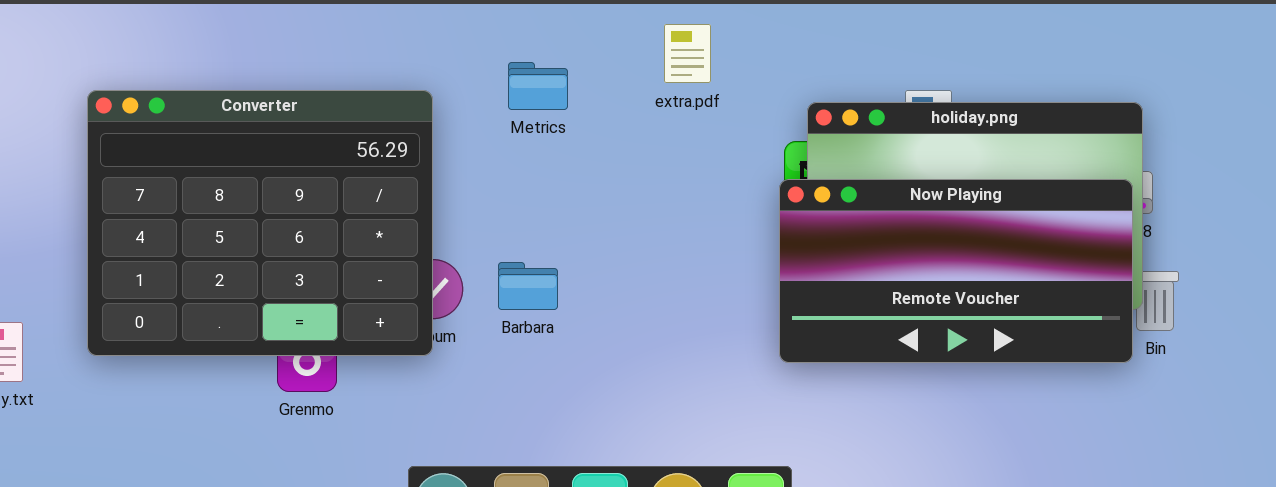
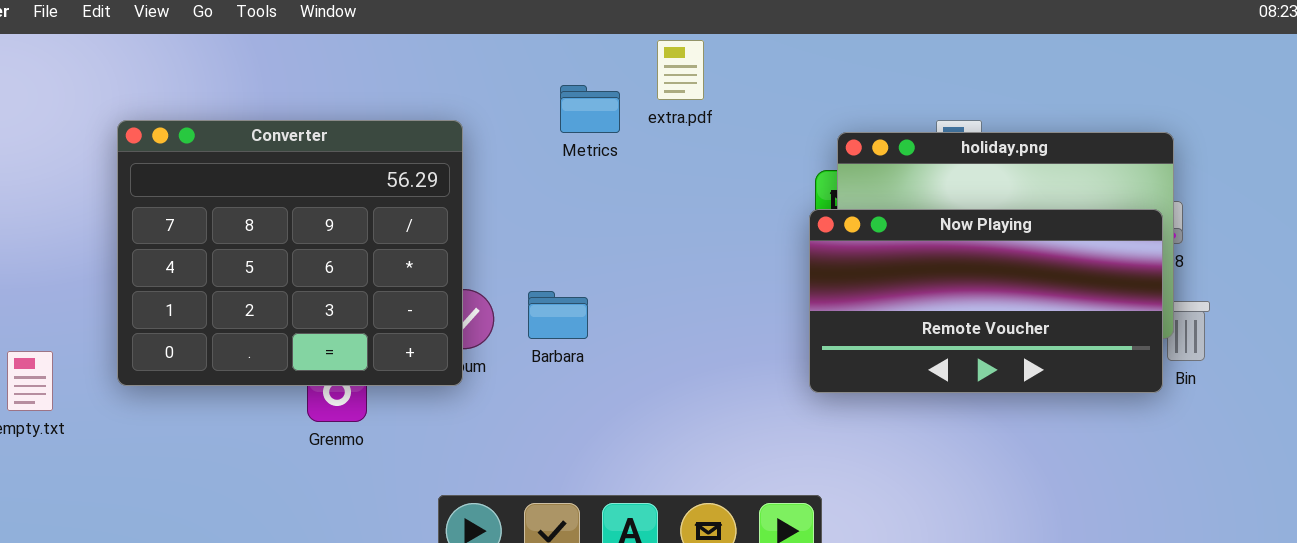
extra.pdf: [664,24,711,83] -> [657,40,704,100], moved
Metrics: [508,62,568,110] -> [560,85,620,133], moved

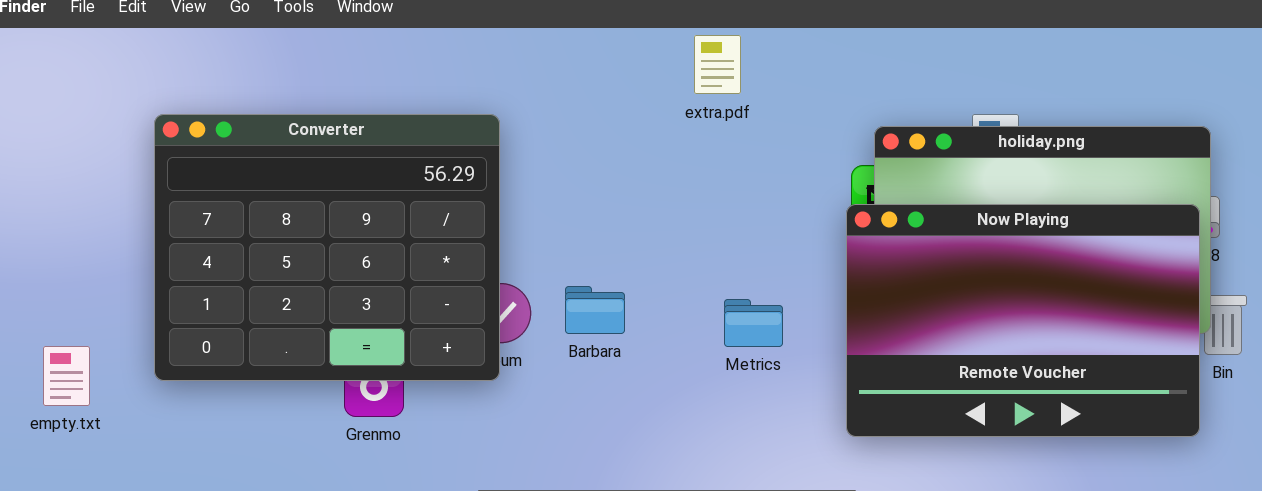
Metrics: [560,85,620,133] -> [724,299,783,347], moved
Now Playing: [809,209,1163,393] -> [846,204,1200,437], resized

